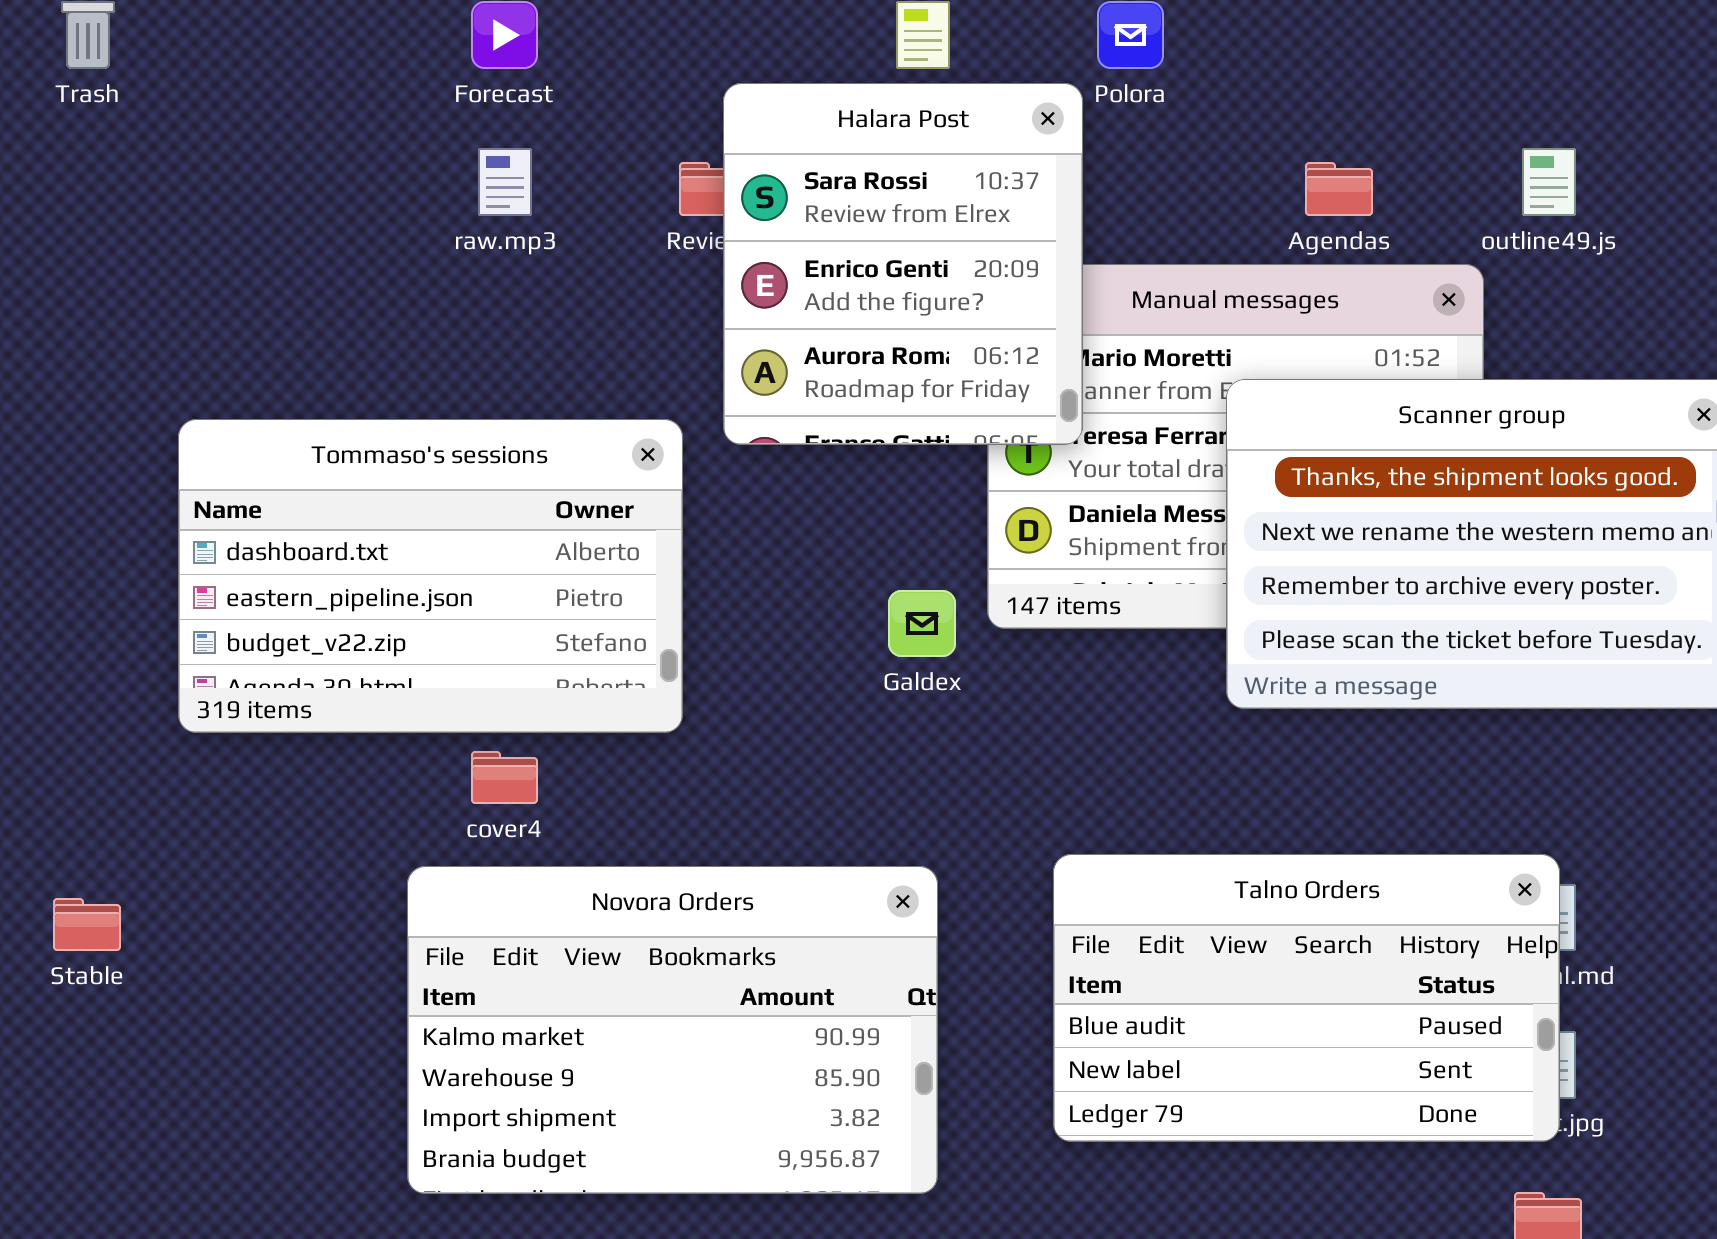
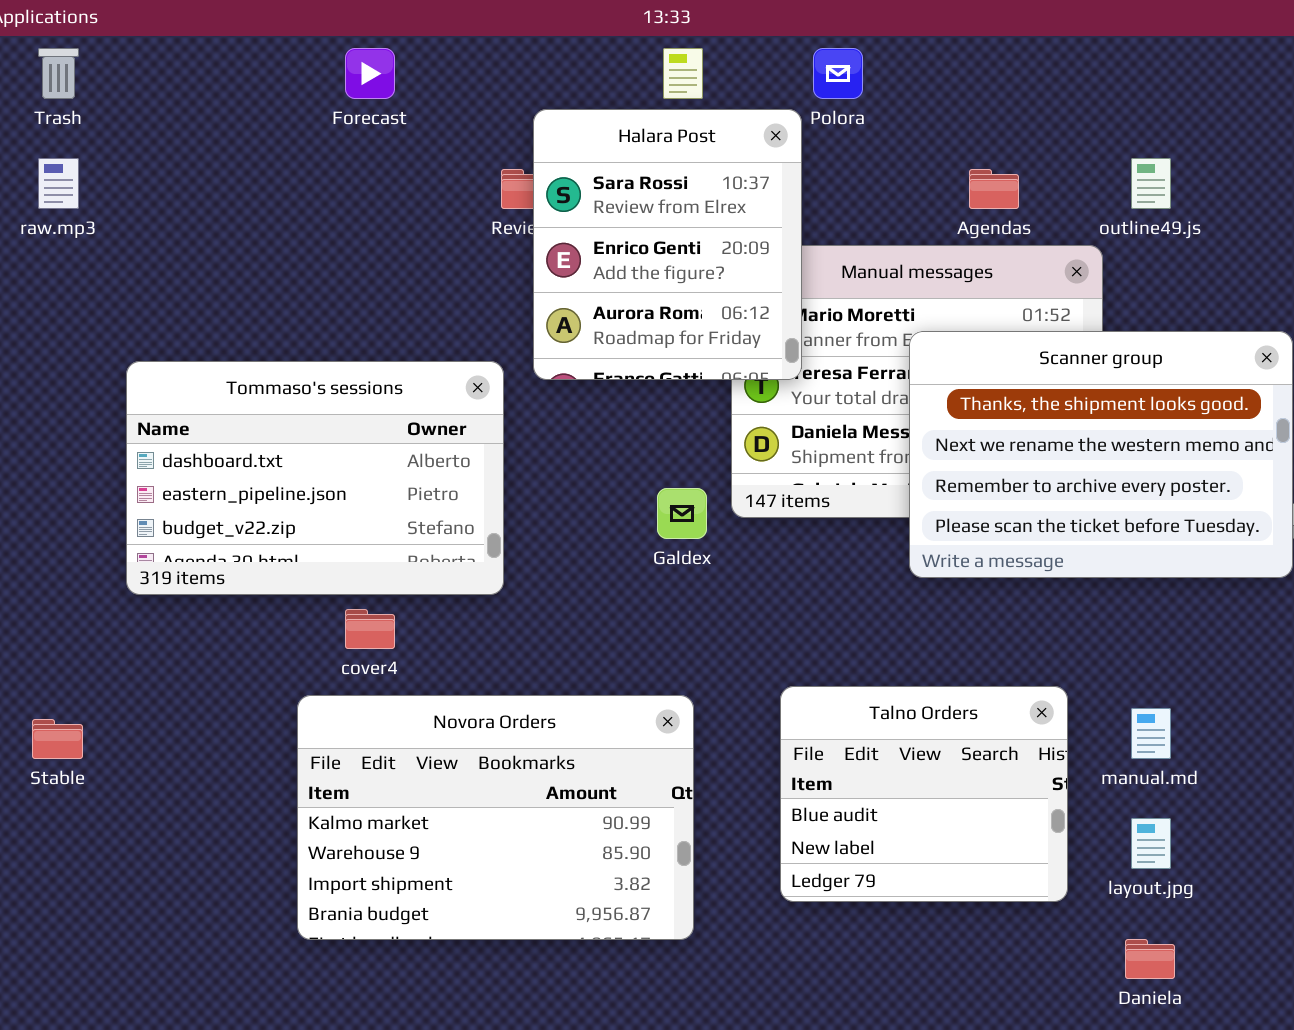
raw.mp3: [478,148,532,216] -> [38,158,79,209], moved
Talno Orders: [1053,854,1560,1142] -> [780,686,1068,902], resized

